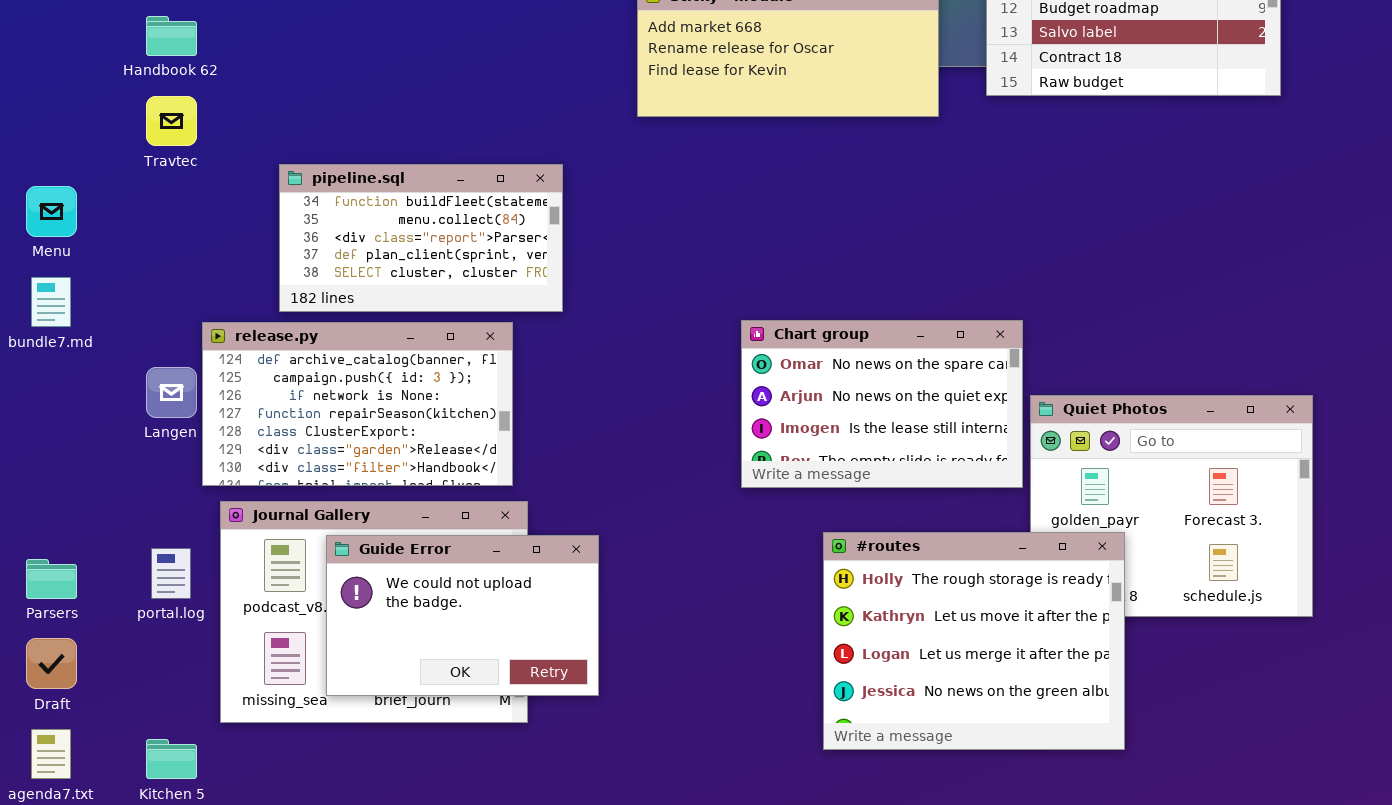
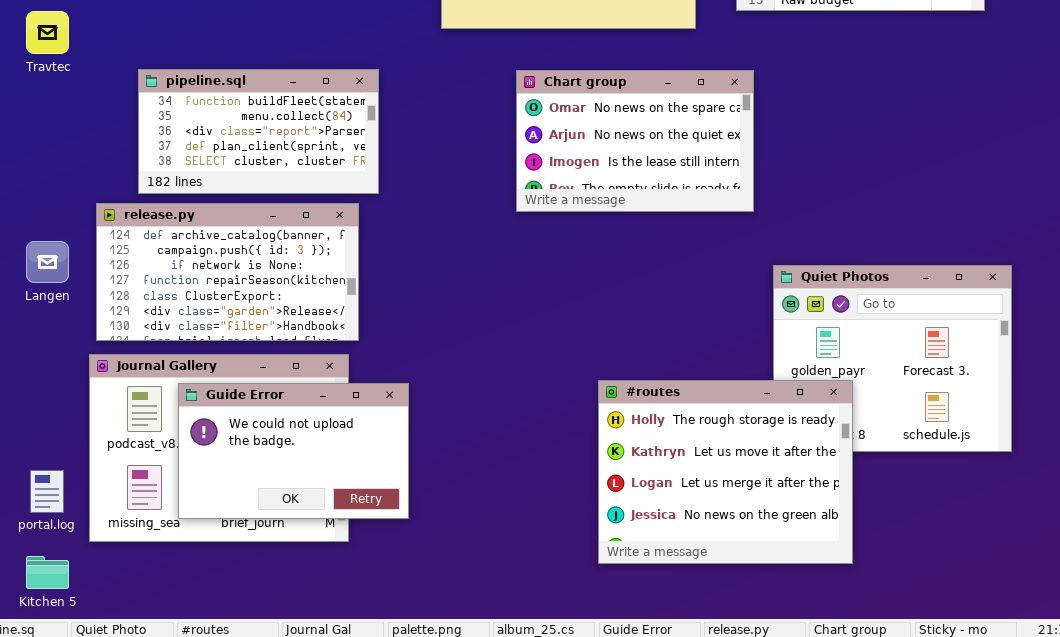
Chart group: [741,320,1023,488] -> [516,70,754,212], moved
release.py: [202,322,513,486] -> [96,203,359,341], moved
portal.log: [151,548,191,599] -> [30,470,64,513], moved

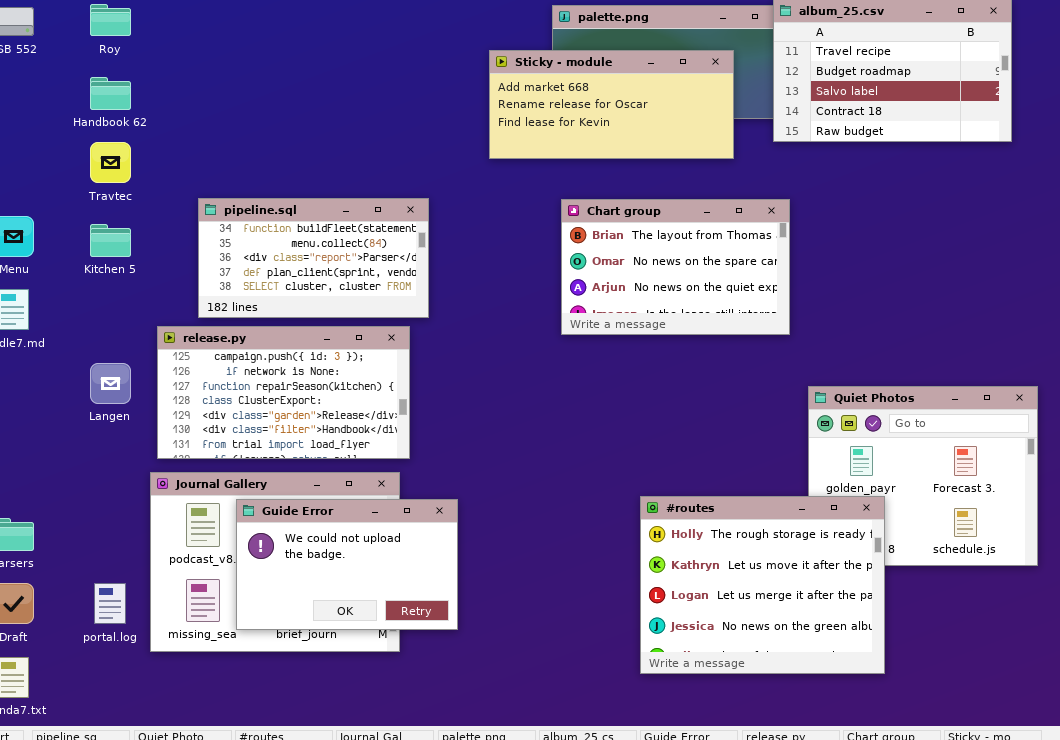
Chart group: [516,70,754,212] -> [561,199,790,335], scrolled up 1 row
release.py: [96,203,359,341] -> [157,326,410,459], scrolled down 1 row
Kitchen 5: [26,556,69,589] -> [90,224,131,257], moved

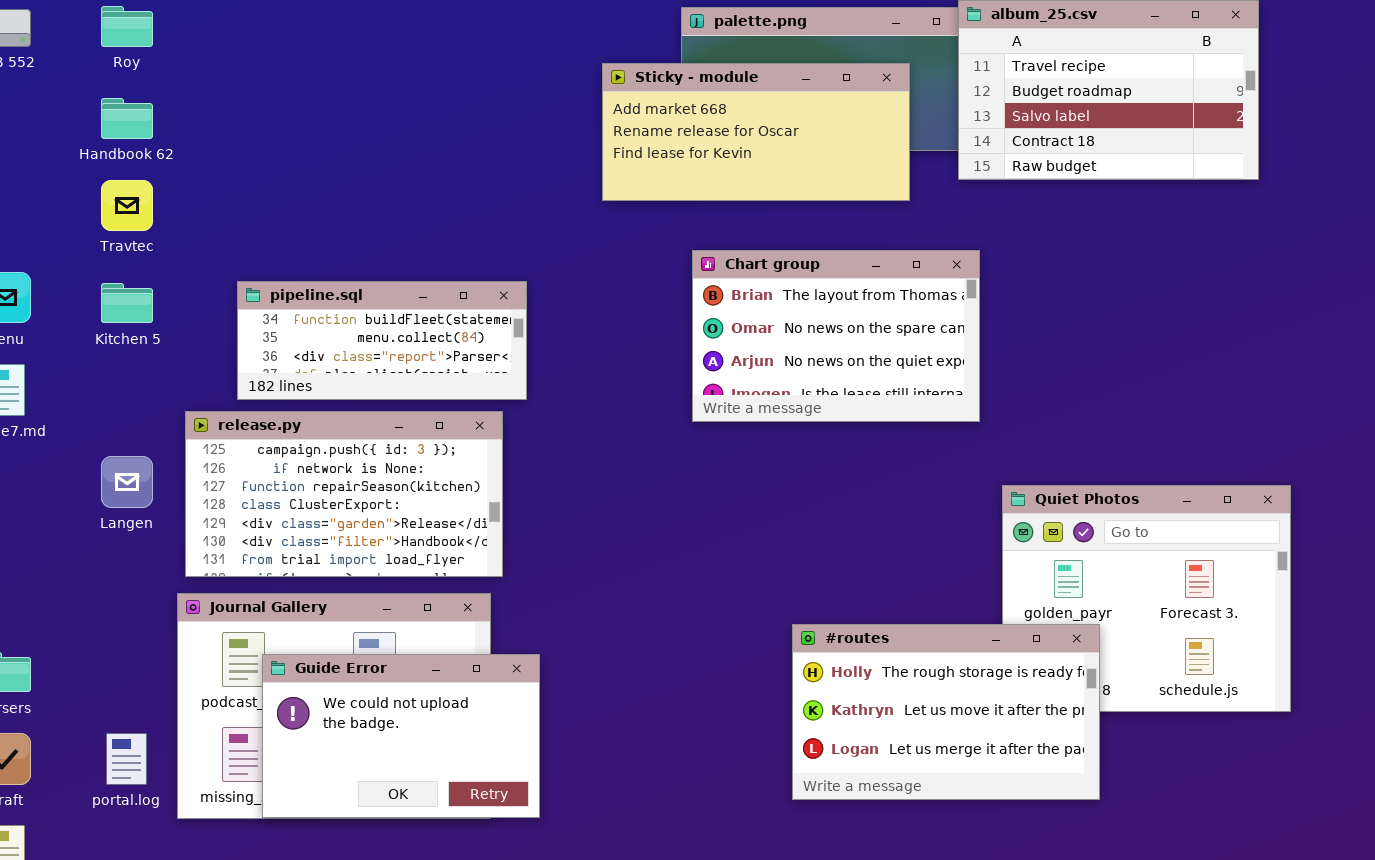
pipeline.sql: [198,198,429,318] -> [237,281,527,400], resized
#routes: [640,496,885,674] -> [792,624,1100,800], resized
Guide Error: [236,499,458,630] -> [262,654,540,818], moved

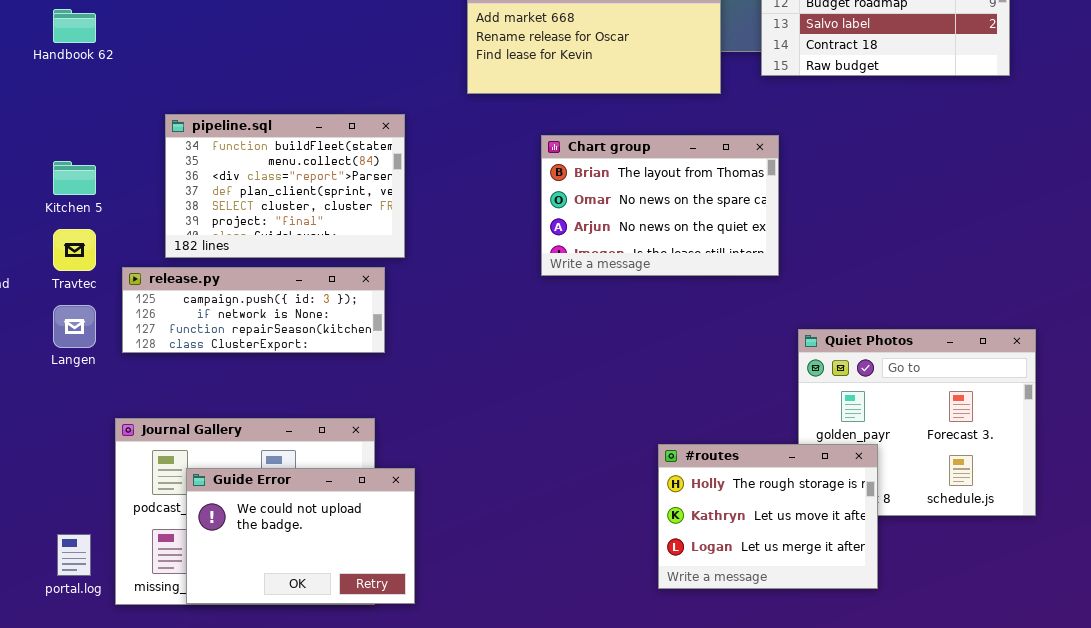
Travtec: [101,180,153,231] -> [53,229,96,271], moved
pipeline.sql: [237,281,527,400] -> [165,114,405,258], resized
release.py: [185,411,503,577] -> [122,267,385,353], resized
#routes: [792,624,1100,800] -> [658,444,878,589], resized

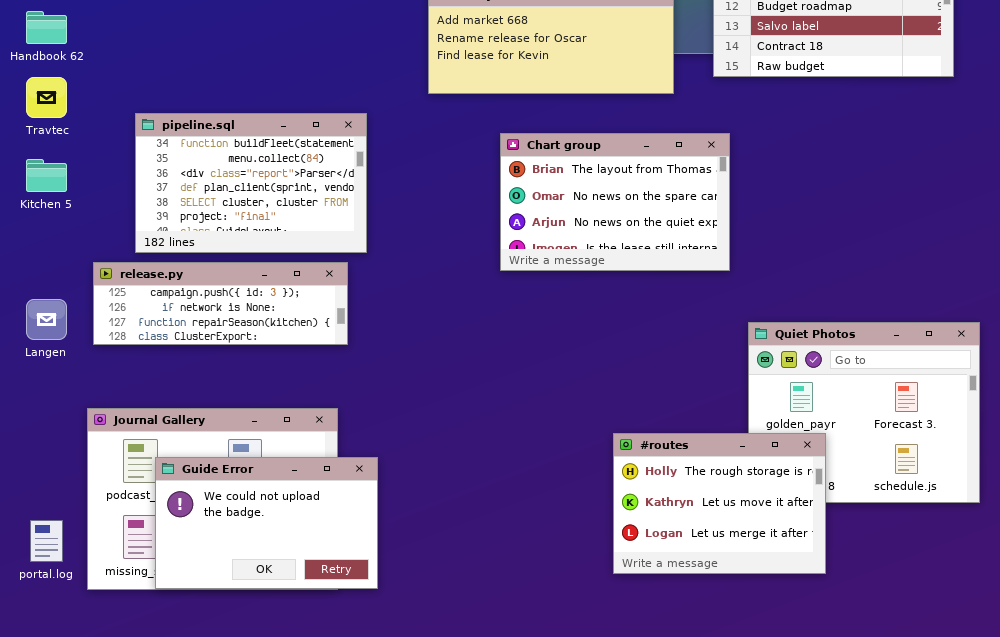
Travtec: [53,229,96,271] -> [26,77,67,118], moved

